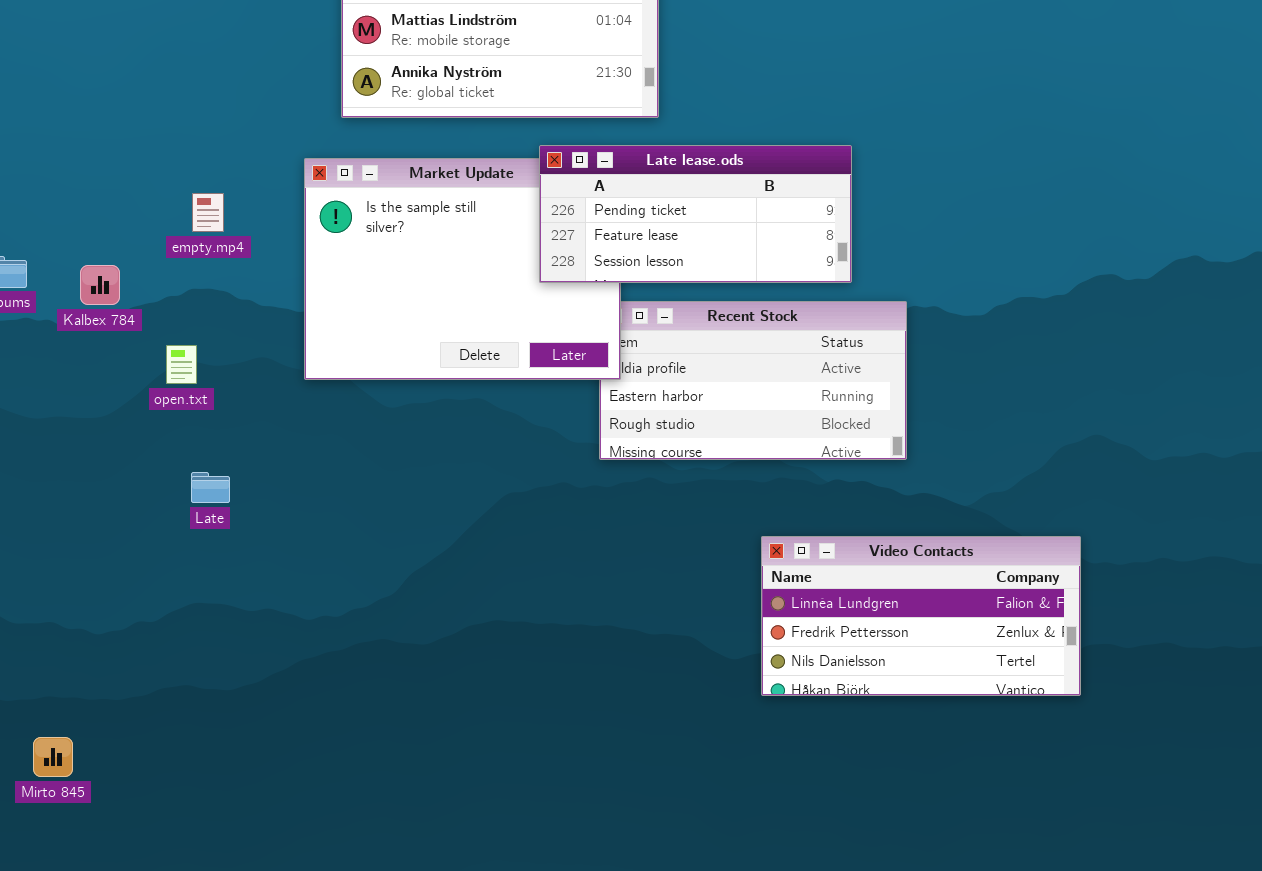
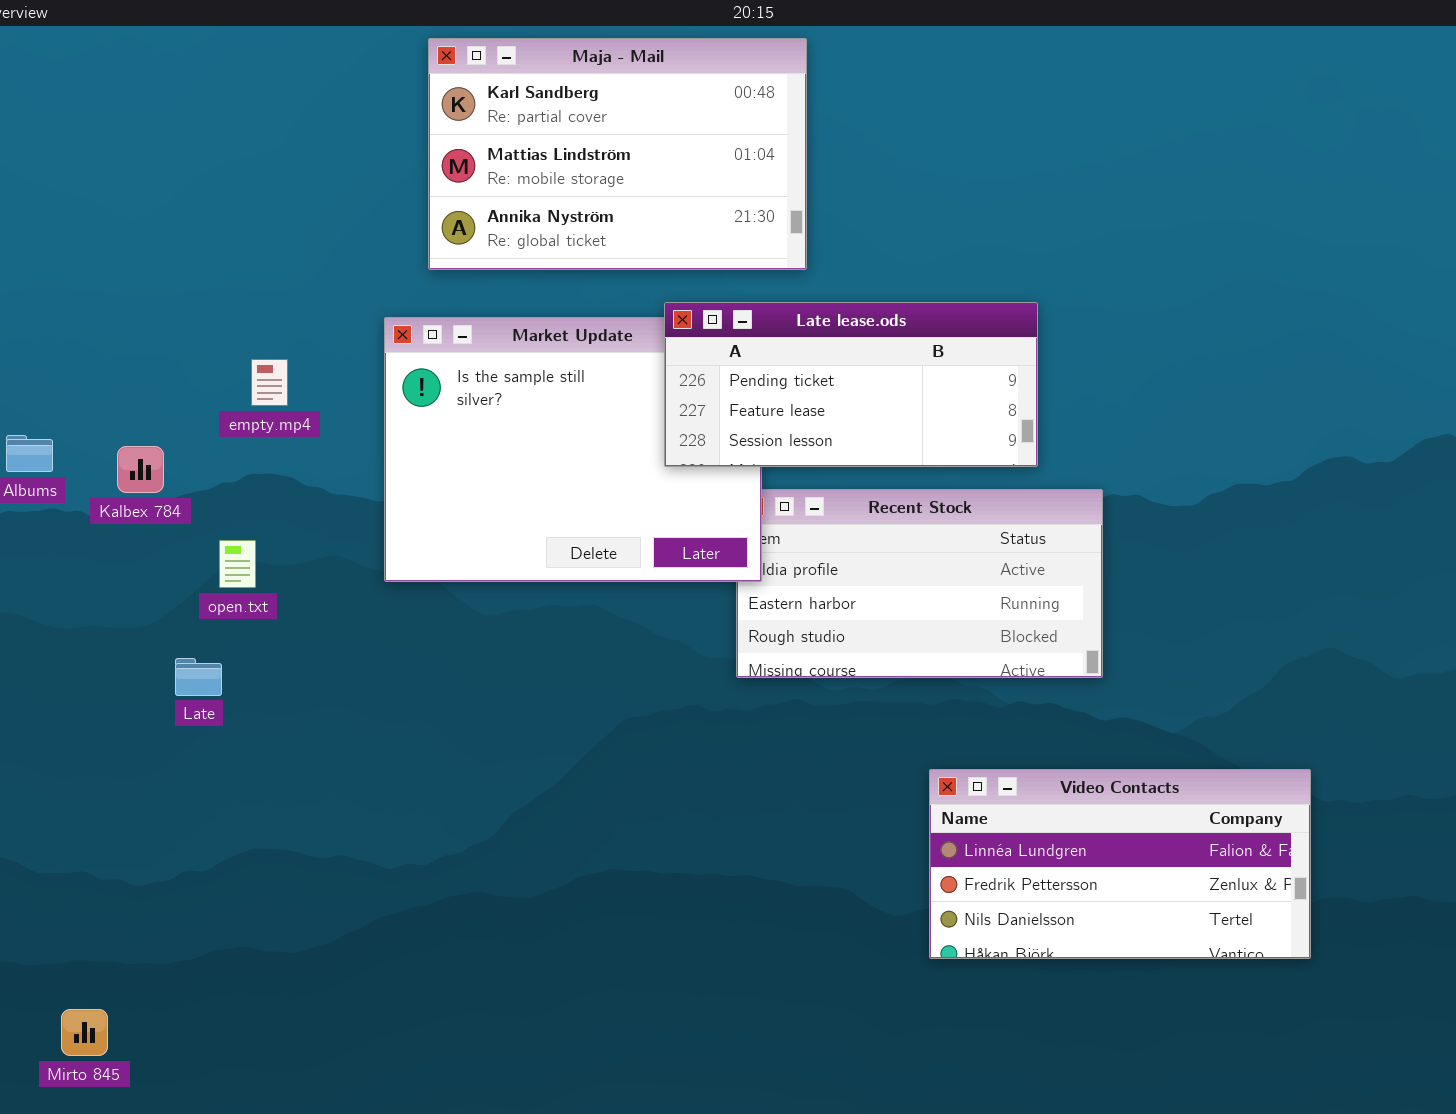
Late: [191,472,230,503] -> [175,658,222,696], moved

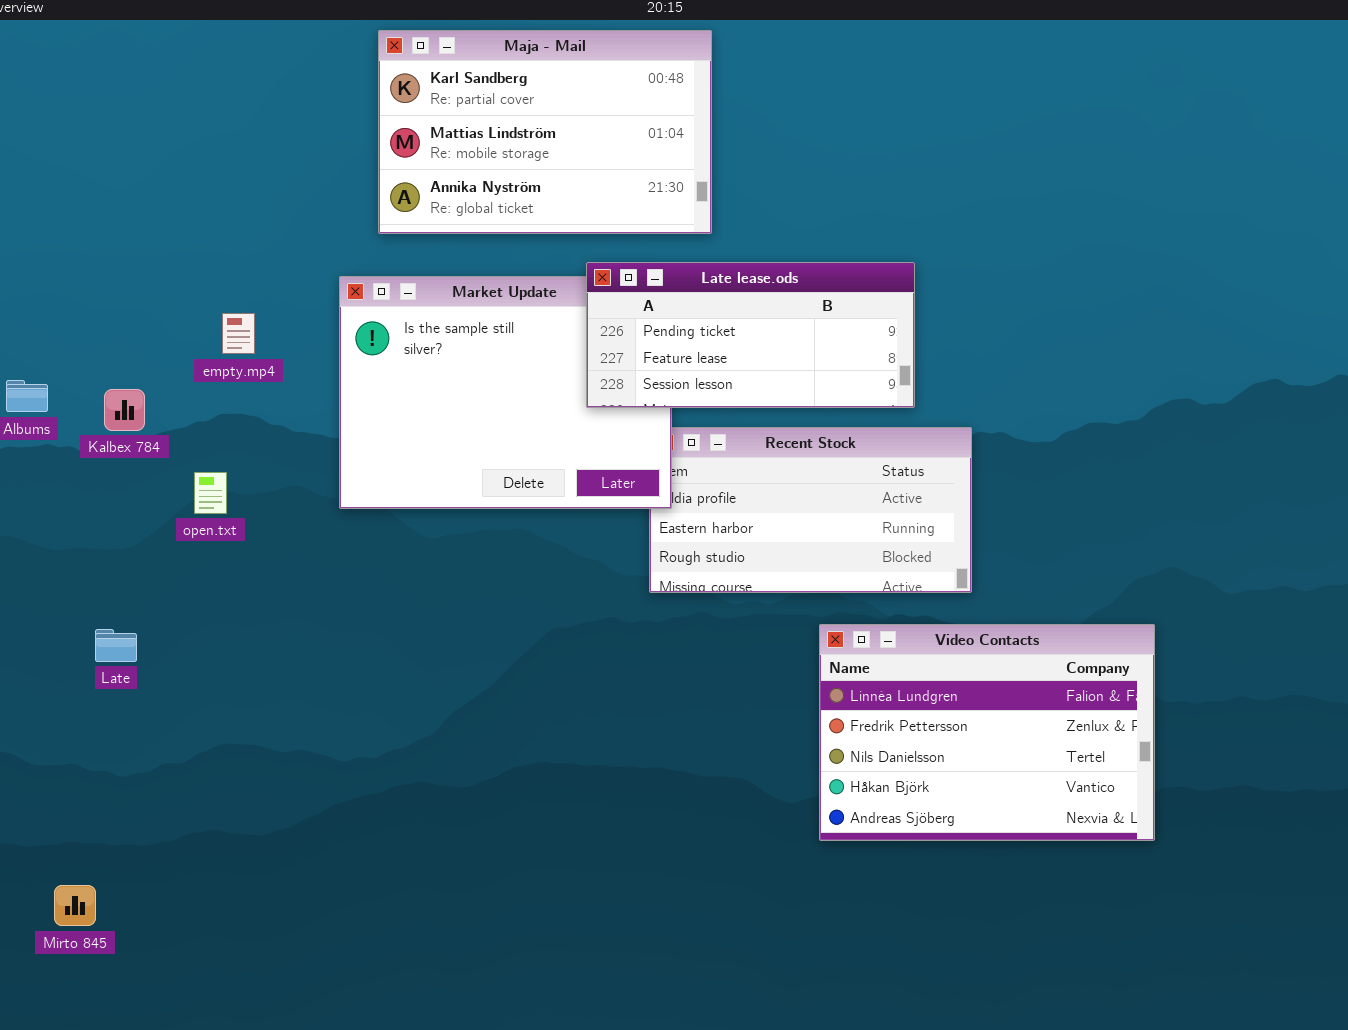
Late: [175,658,222,696] -> [95,629,137,662], moved
Video Contacts: [929,769,1311,959] -> [819,624,1155,841], resized

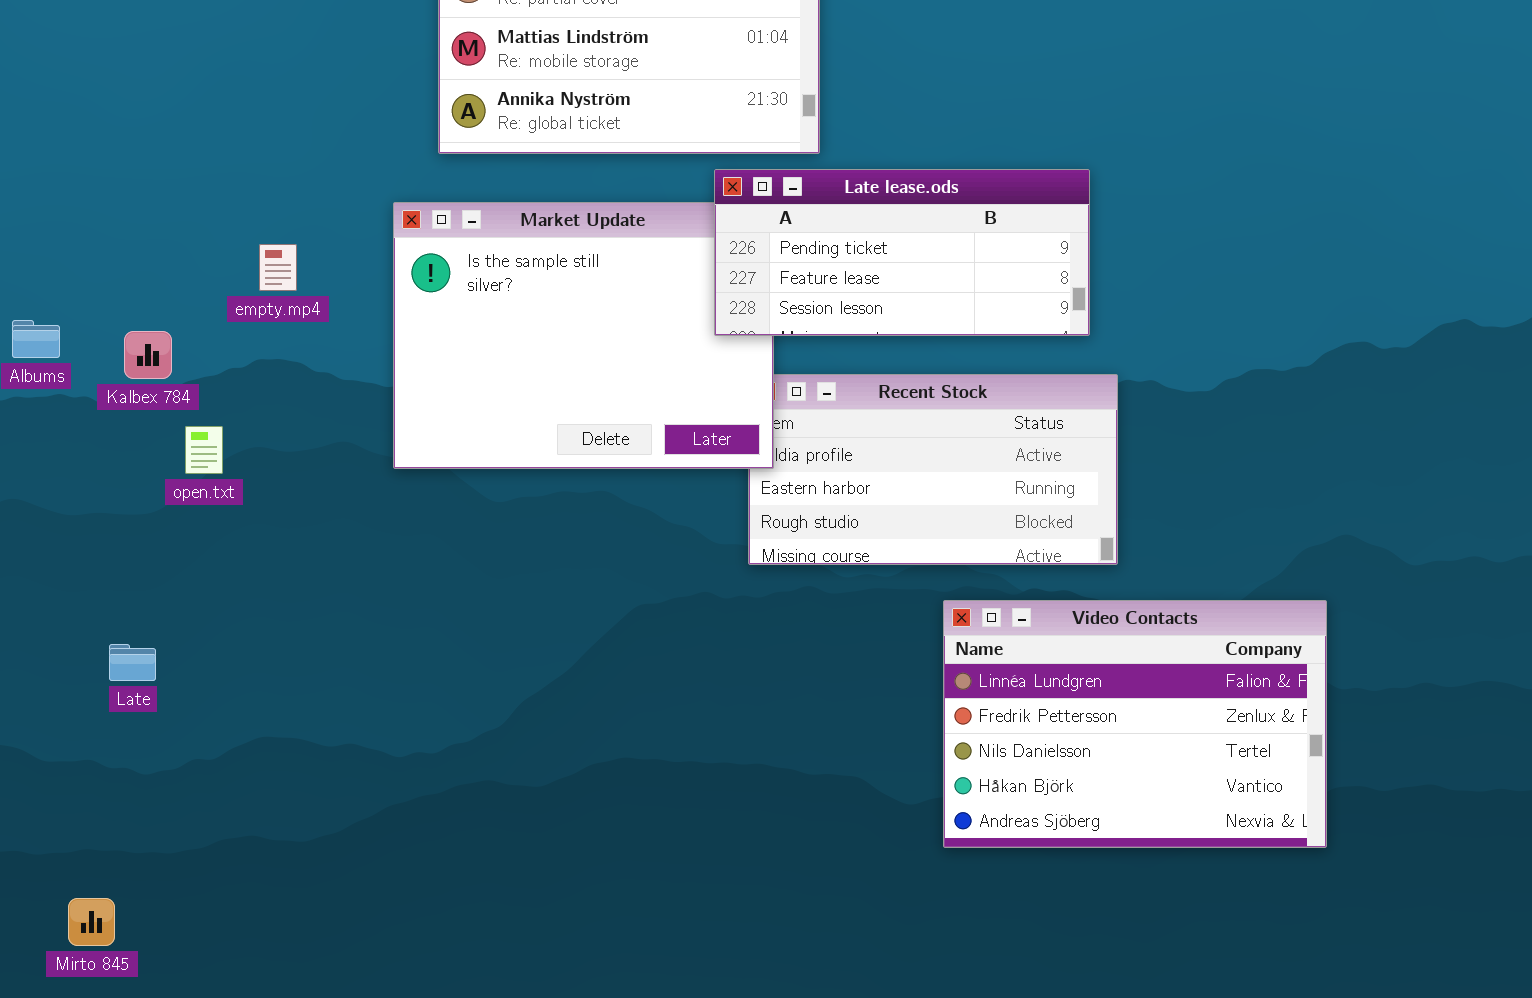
Late lease.ods: [586,262,915,408] -> [714,169,1090,336], moved
open.txt: [194,472,227,514] -> [185,426,223,474], moved
Late: [95,629,137,662] -> [109,644,156,681], moved

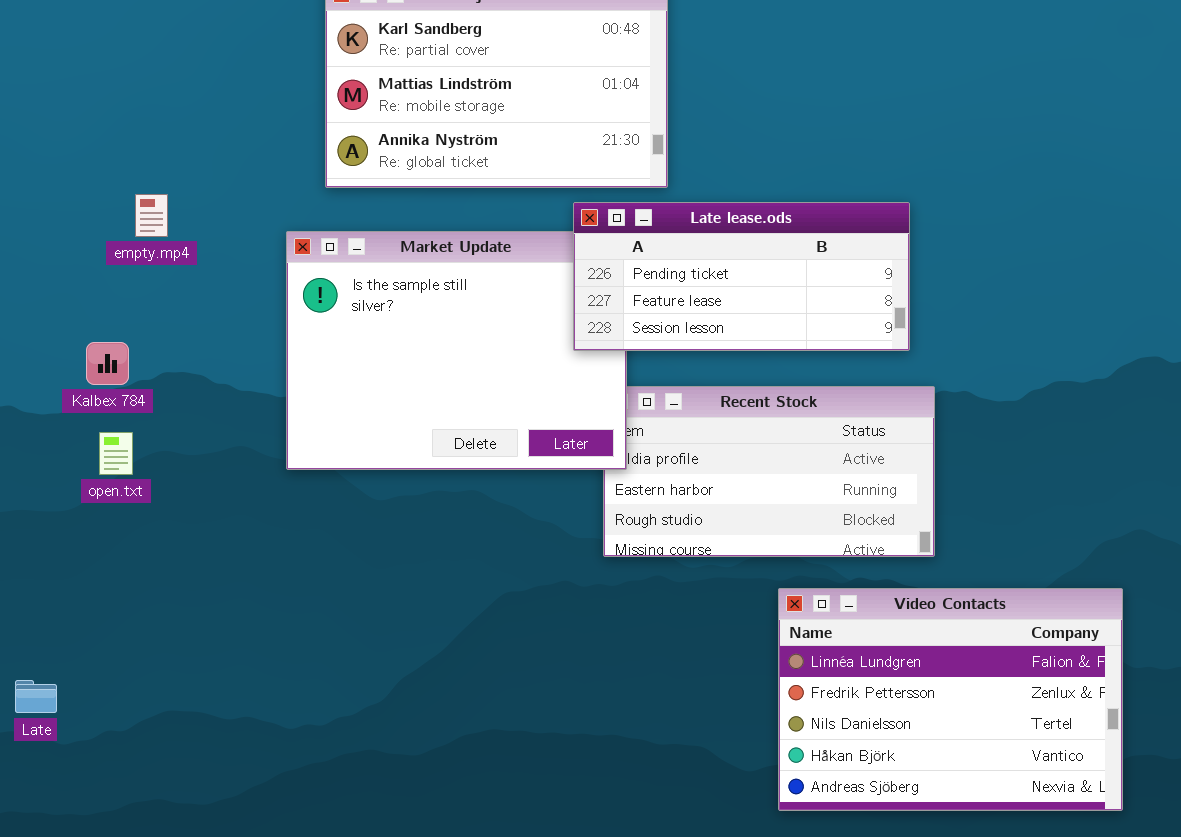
empty.mp4: [259,244,297,291] -> [135,194,168,237], moved
Kalbex 784: [124,331,172,379] -> [86,342,129,385], moved
Late: [109,644,156,681] -> [15,680,57,713], moved

